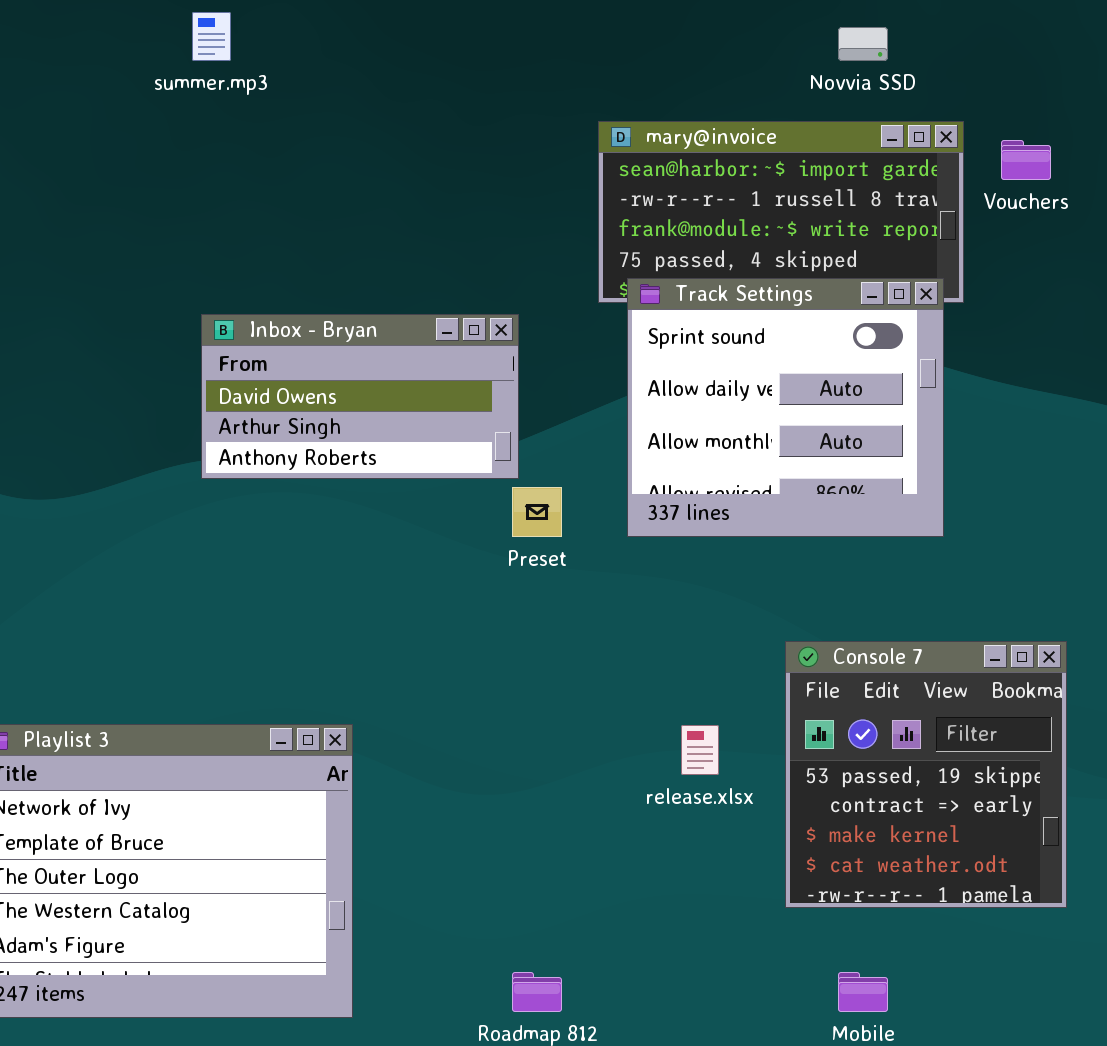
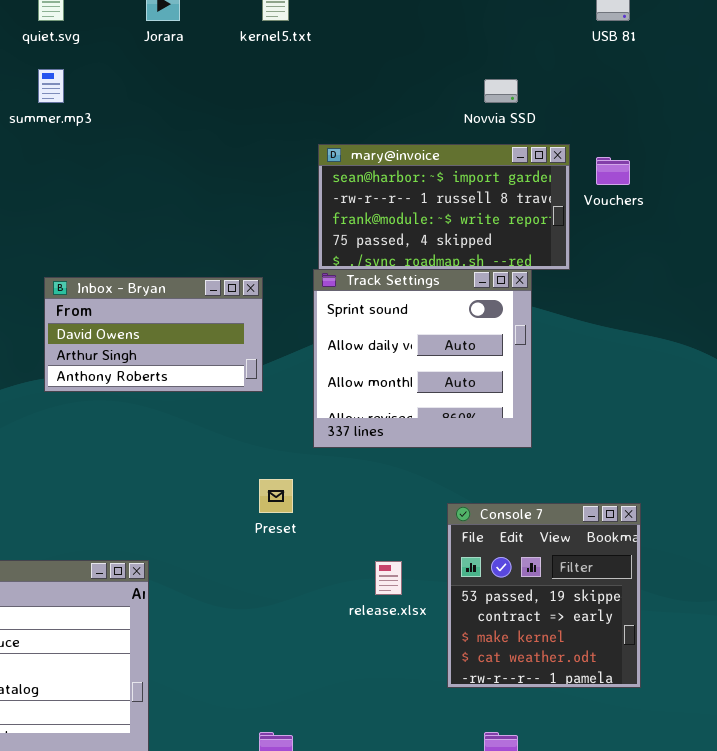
Track Settings: [627,278,944,537] -> [313,269,532,448], moved
Preset: [512,487,562,537] -> [259,479,293,513], moved

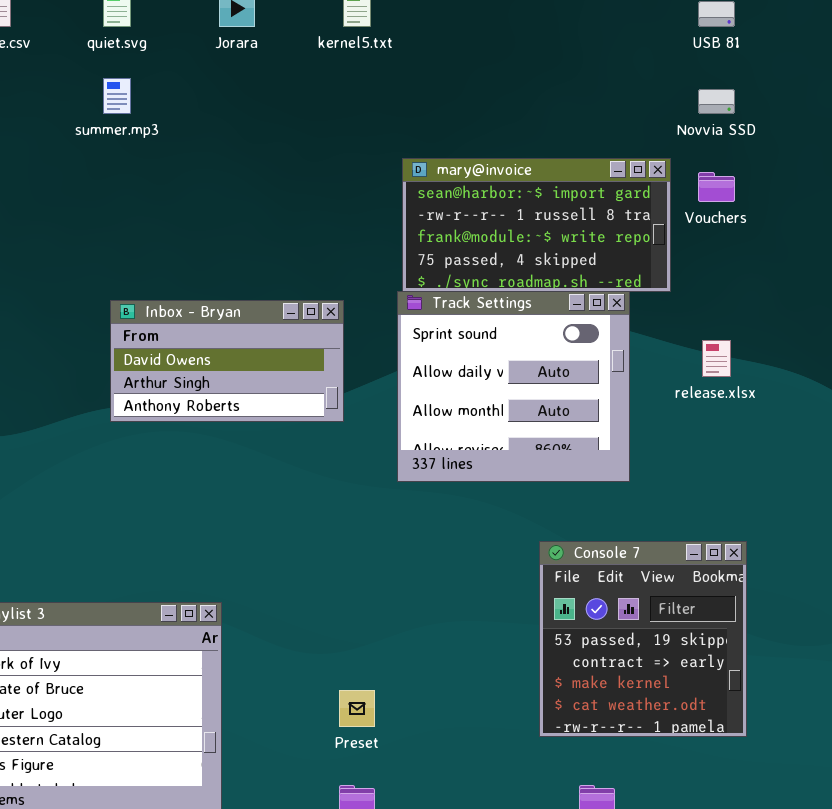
Novvia SSD: [484,79,518,103] -> [698,89,735,114], moved
Preset: [259,479,293,513] -> [339,690,375,727], moved
release.xlsx: [375,561,402,595] -> [702,340,731,377], moved

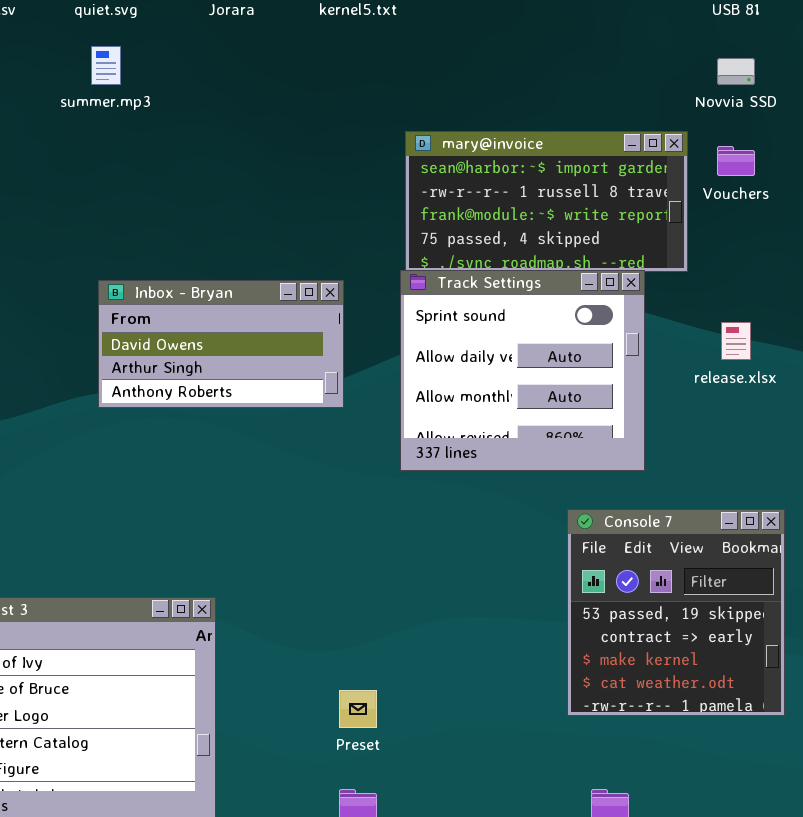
Console 7: [539,541,747,737] -> [567,509,785,716], moved

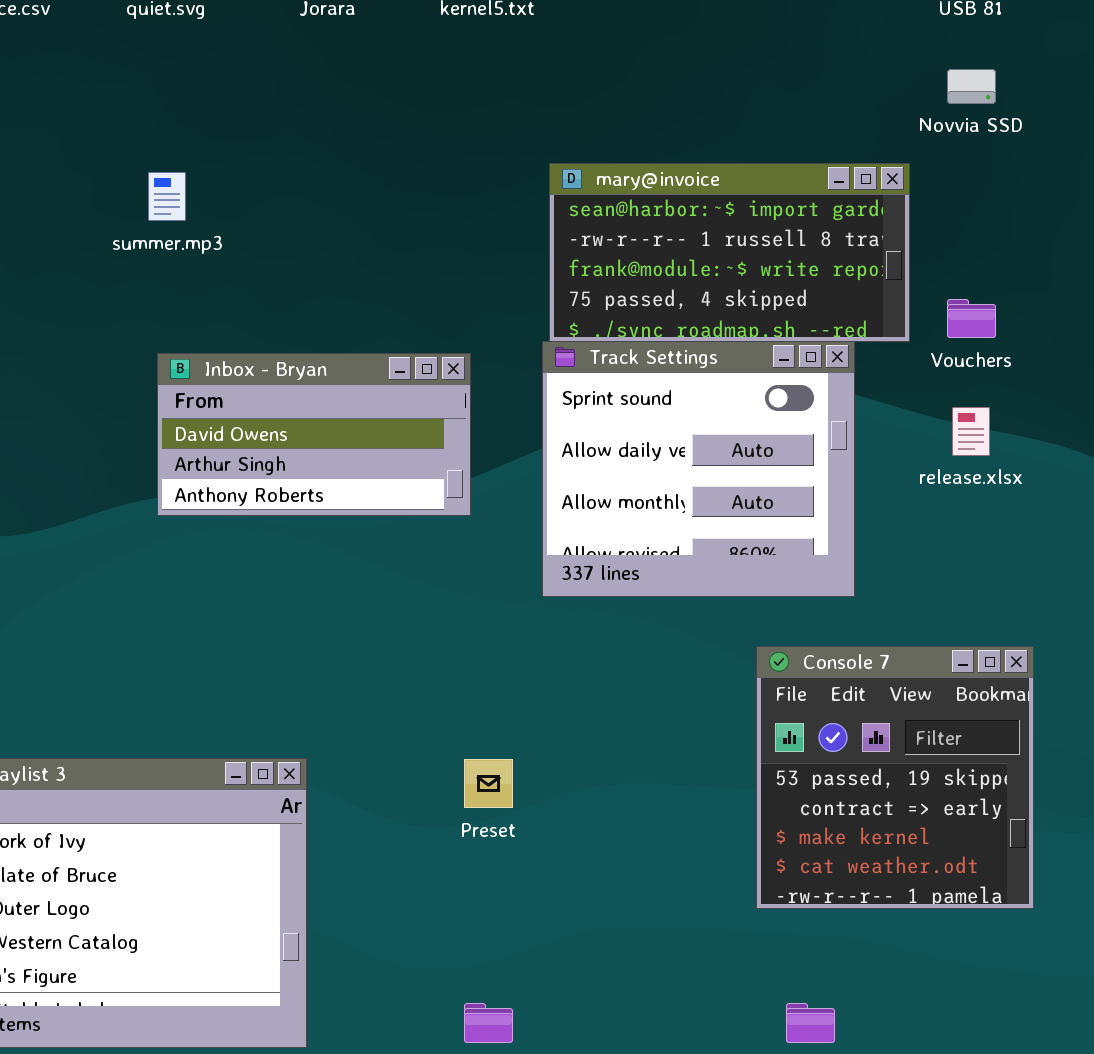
summer.mp3: [91,46,121,85] -> [148,172,186,221], moved
Vouchers: [717,146,755,176] -> [947,299,996,338], moved
Preset: [339,690,377,728] -> [464,759,513,808], moved

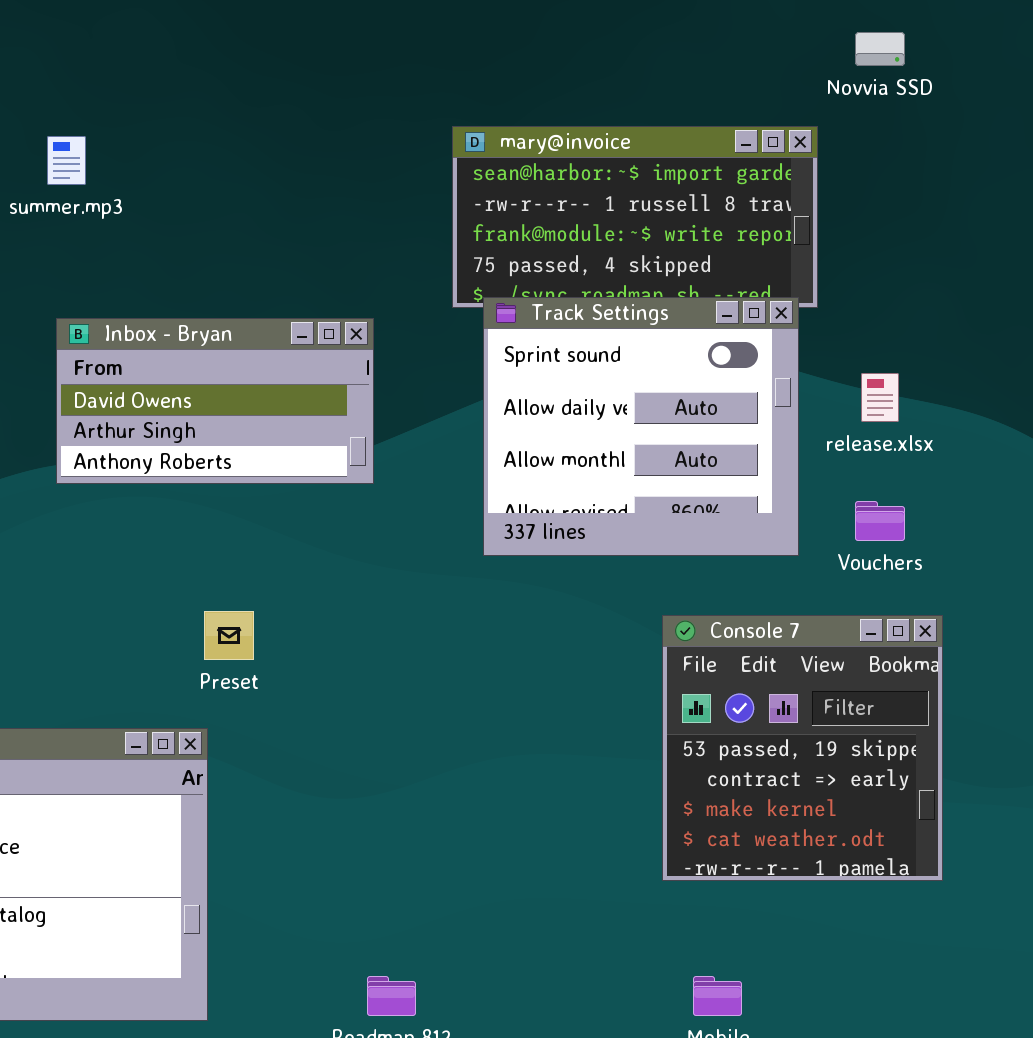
Vouchers: [947,299,996,338] -> [855,501,905,541], moved
Track Settings: [542,341,855,597] -> [483,297,799,556], moved
Preset: [464,759,513,808] -> [204,611,254,660], moved

